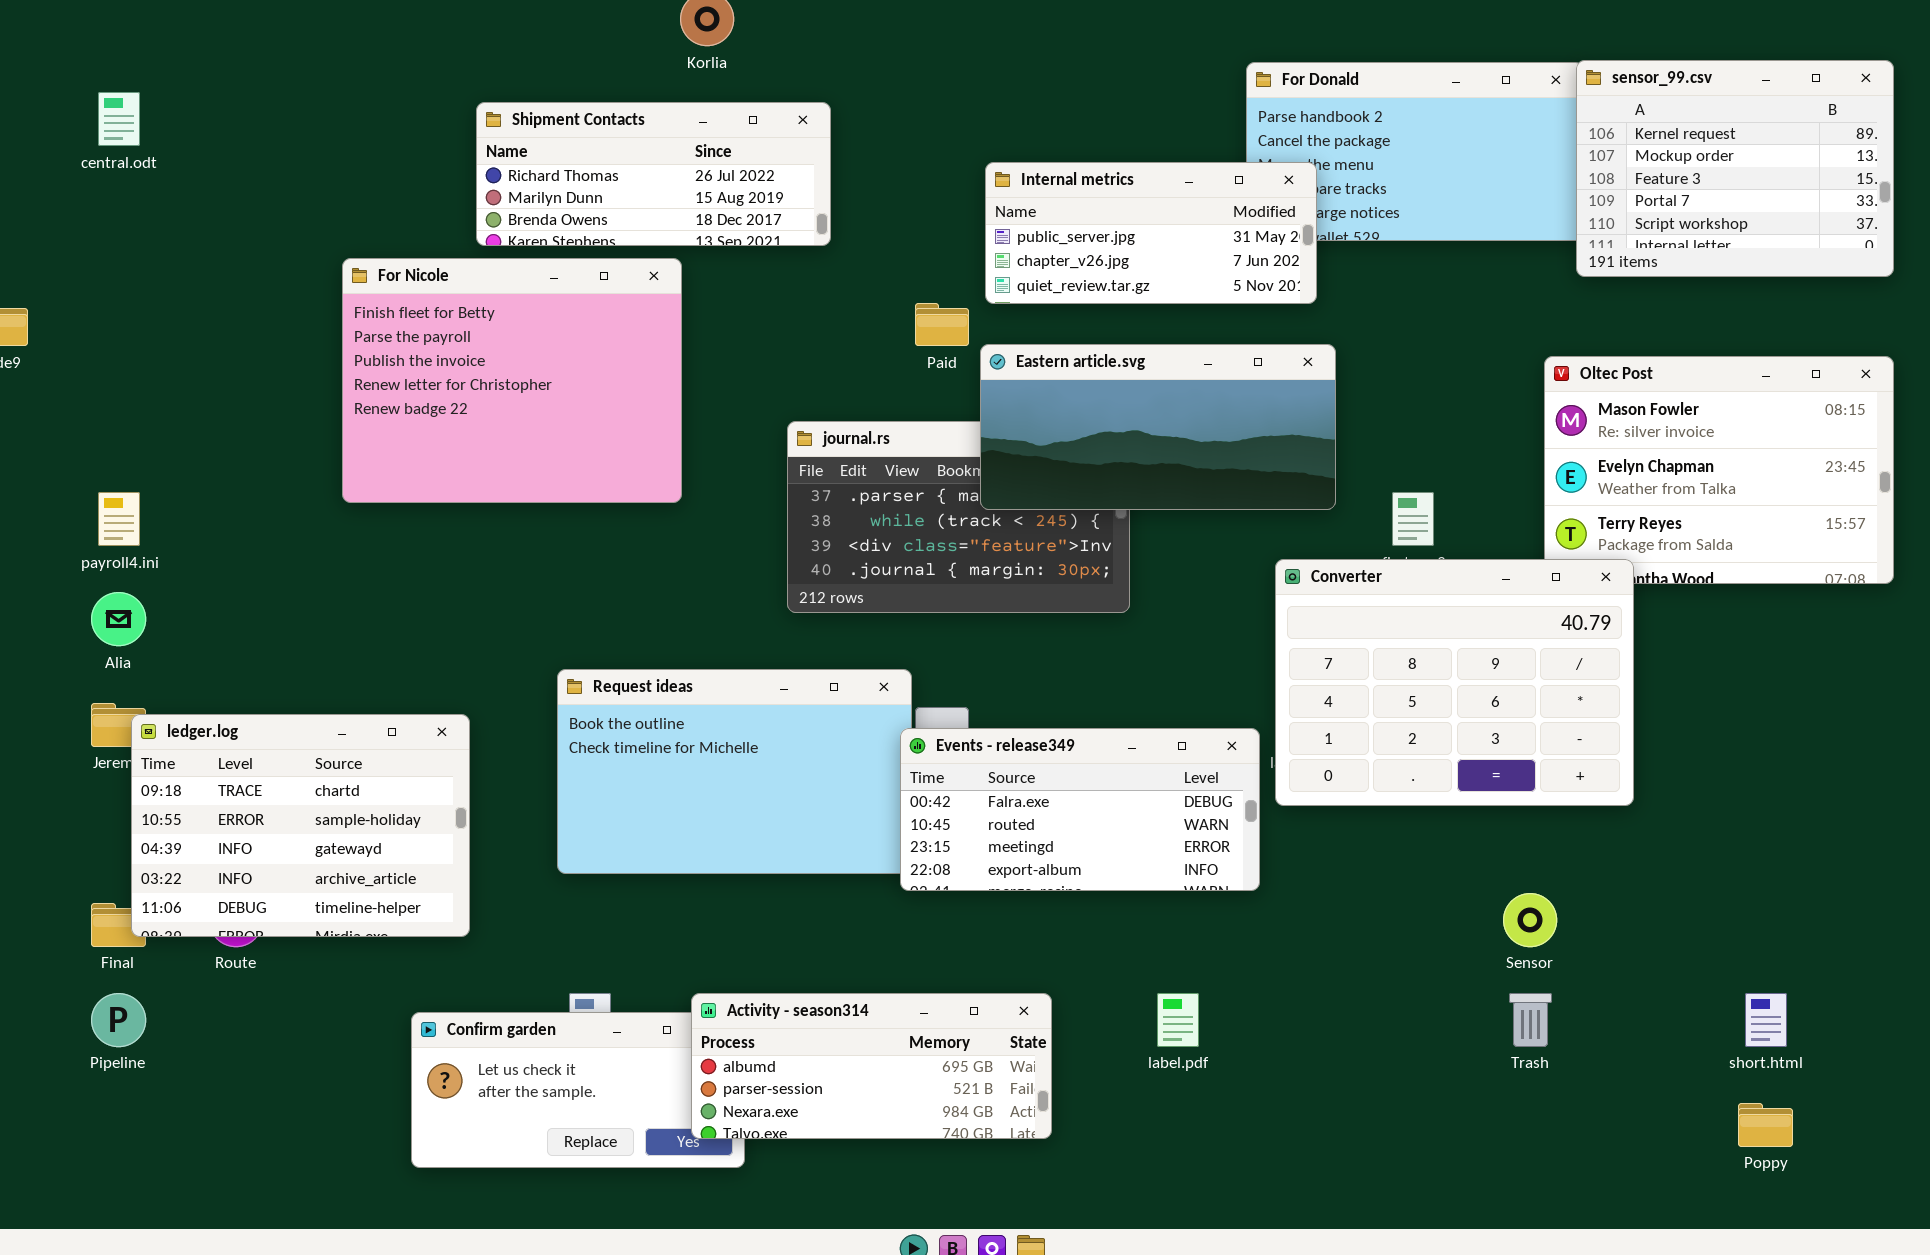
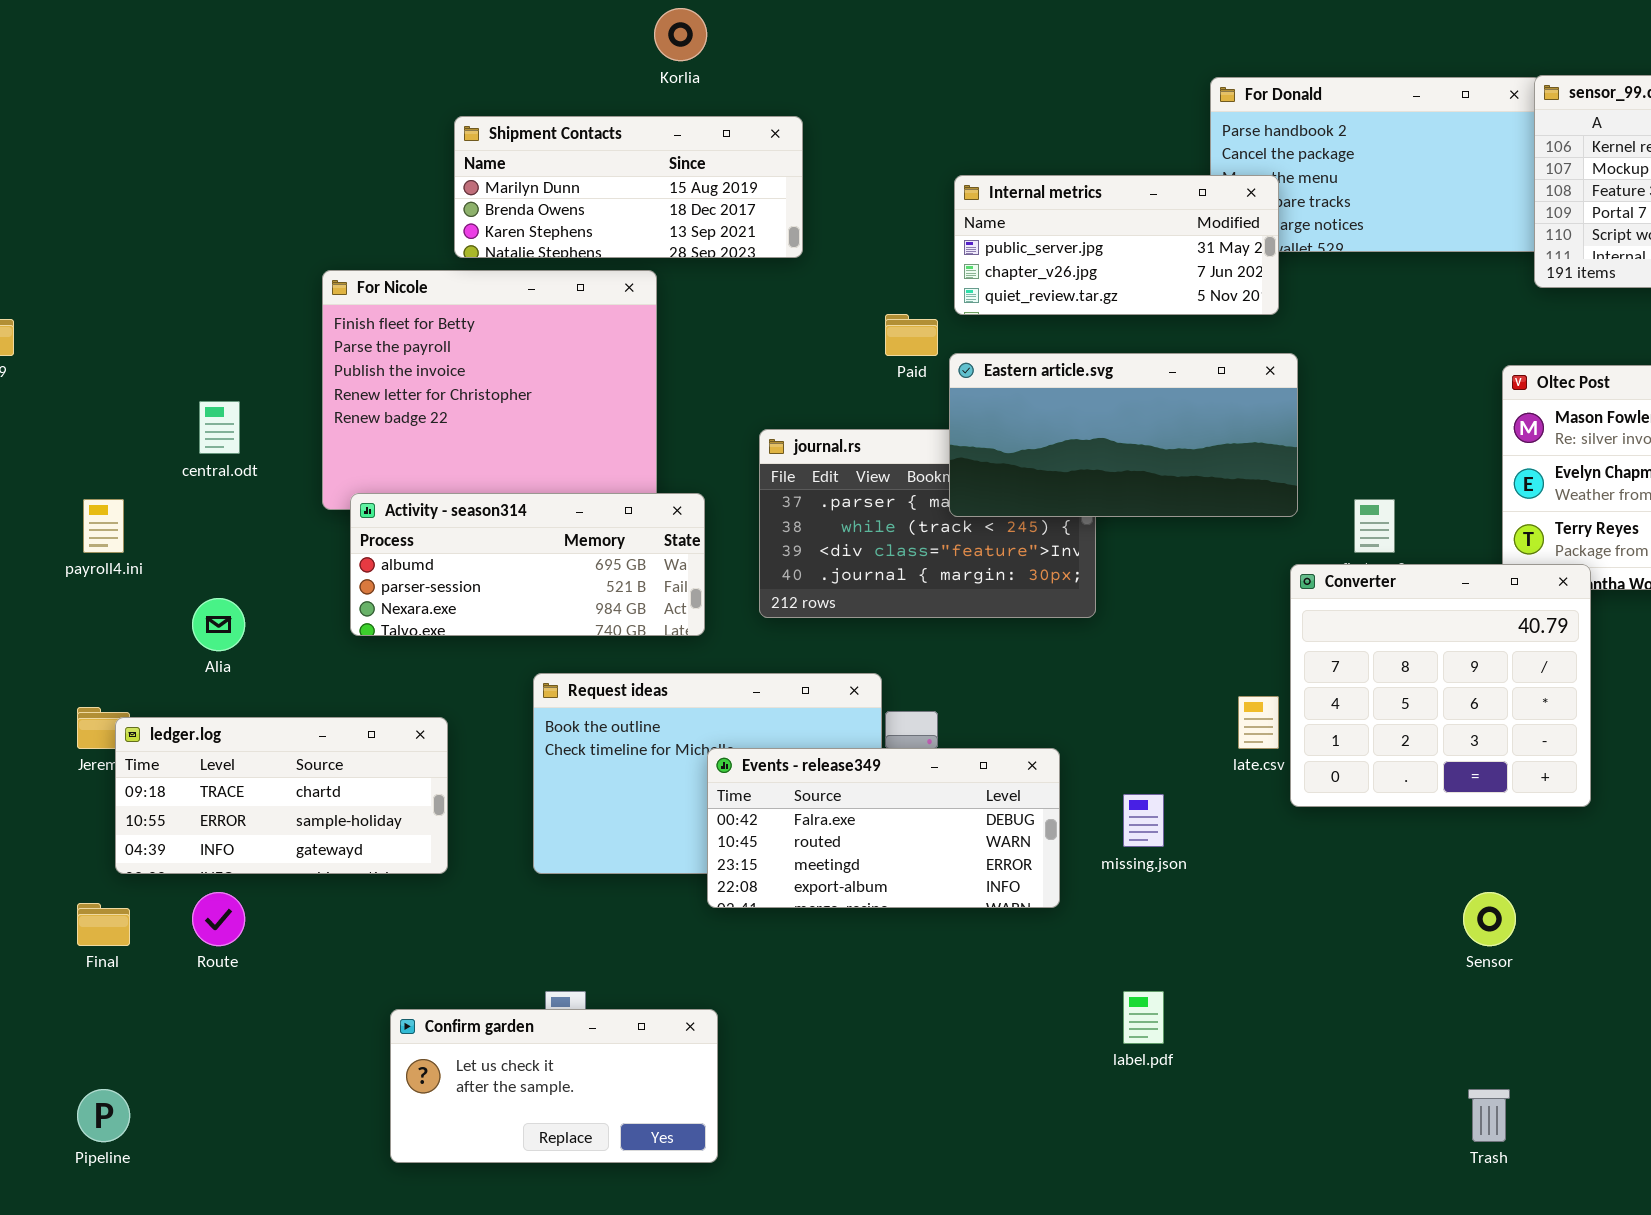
central.odt: [98,92,140,146] -> [199,401,240,454], moved
Shipment Contacts: [476,102,831,246] -> [454,116,803,258], scrolled down 1 row
Converter: [1275,559,1634,806] -> [1290,564,1591,807], resized
Alia: [91,592,146,646] -> [192,598,245,651], moved
ledger.log: [131,714,470,937] -> [115,717,448,874], resized
Events - release349: [900,728,1260,891] -> [707,748,1060,908], moved
Pipeline: [91,993,146,1047] -> [77,1089,130,1142], moved
Activity - season314: [691,993,1052,1139] -> [350,493,705,636], moved
Trash: [1509,993,1552,1047] -> [1468,1089,1510,1142], moved

